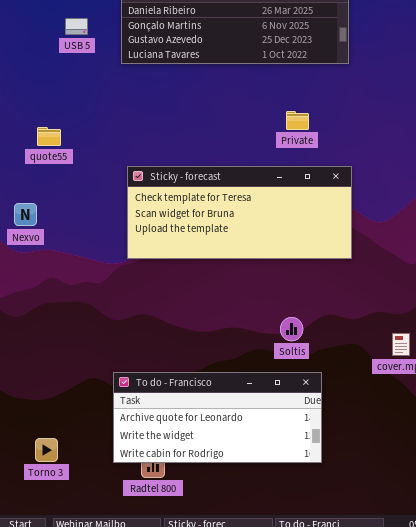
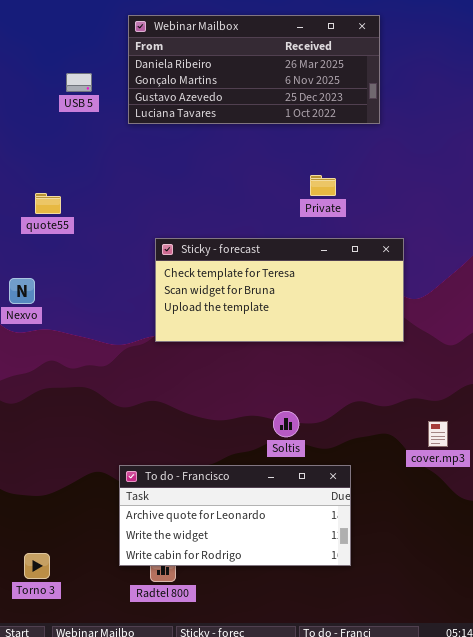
Sticky - forecast: [127,166,352,259] -> [155,238,404,342], moved
Soltis: [280,317,303,341] -> [273,411,299,437], moved
Torno 3: [35,438,58,462] -> [24,553,50,579], moved

